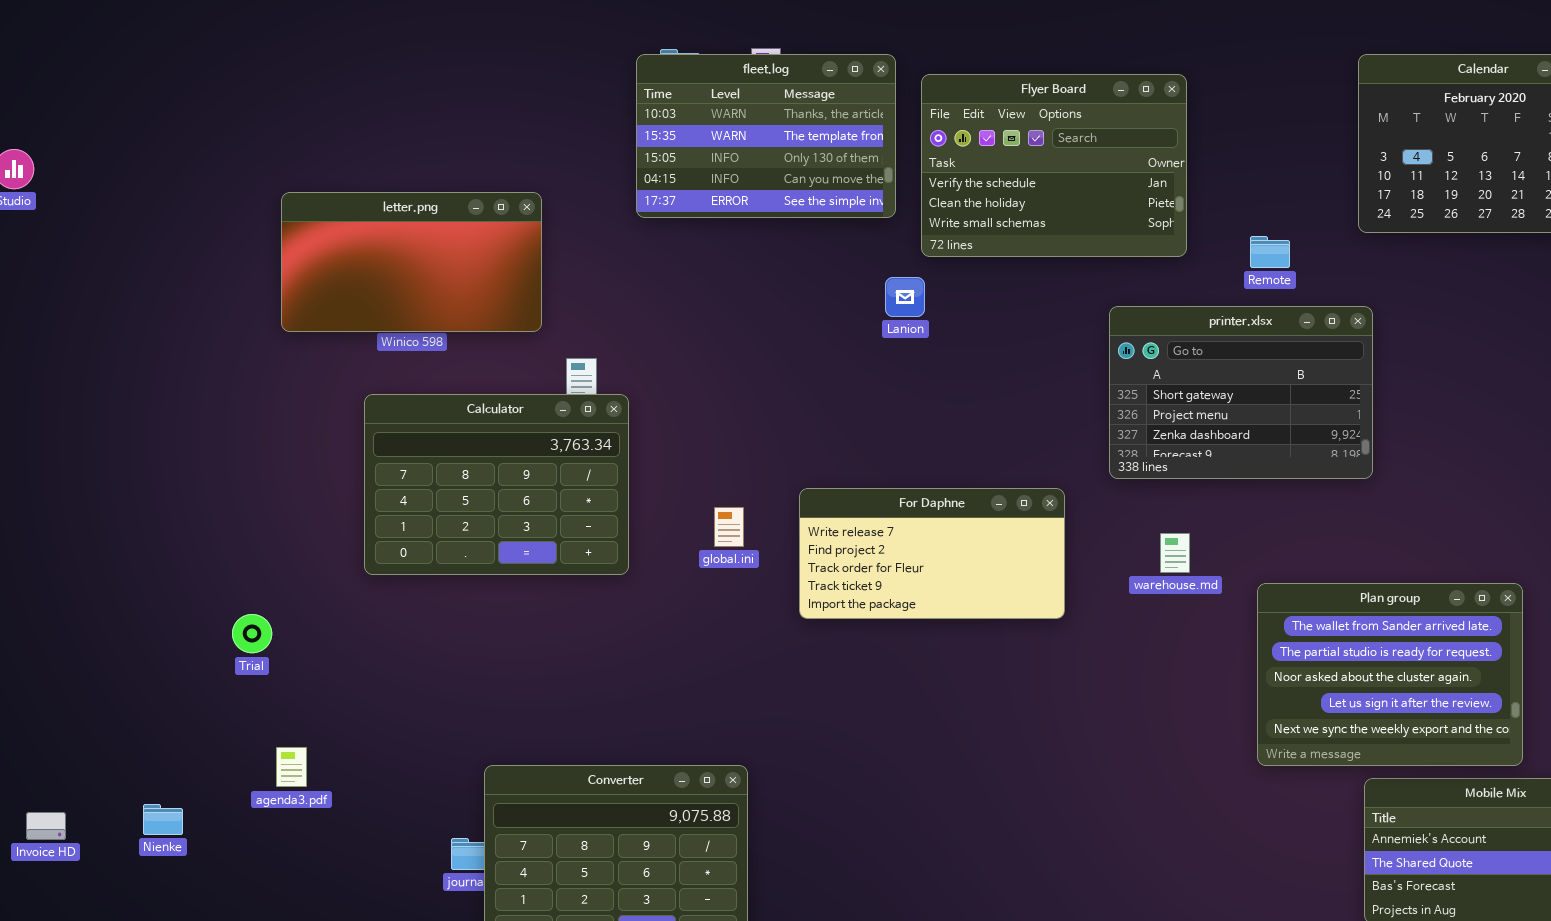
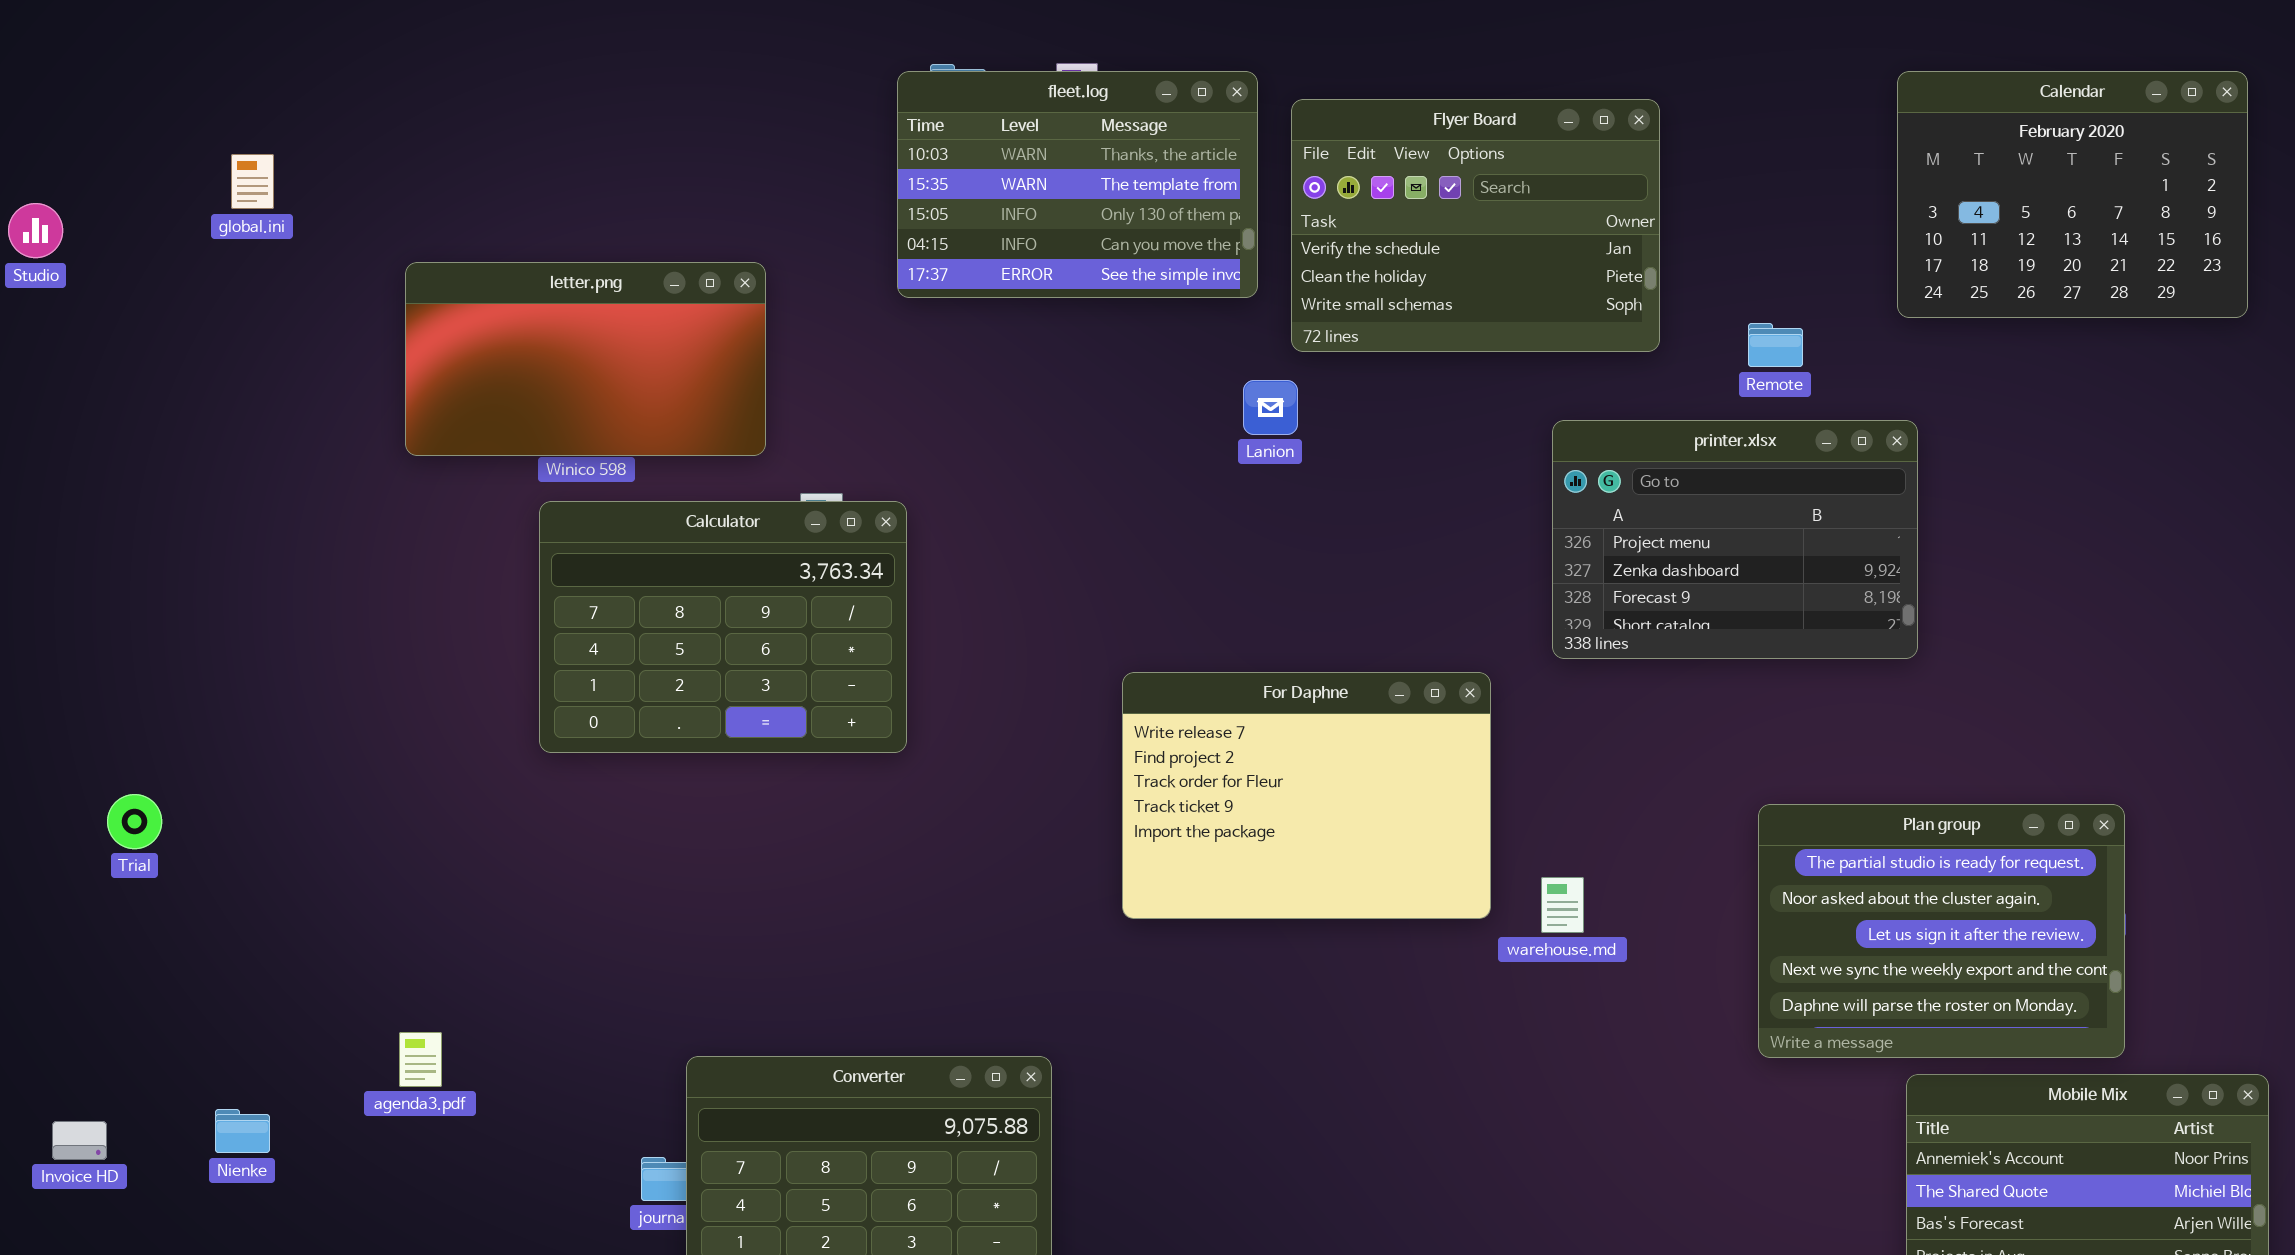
printer.xlsx: [1109,306,1373,479] -> [1552,420,1918,659], scrolled down 1 row
Calculator: [364,394,629,575] -> [539,501,907,753], moved
For Daphne: [799,488,1065,619] -> [1122,672,1491,919], resized
global.ini: [714,507,744,547] -> [231,154,274,209], moved
warehouse.md: [1160,533,1190,573] -> [1541,877,1584,933], moved
Plan group: [1257,583,1523,766] -> [1758,804,2125,1058], scrolled down 1 row
Trial: [232,614,272,653] -> [107,794,162,849], moved

